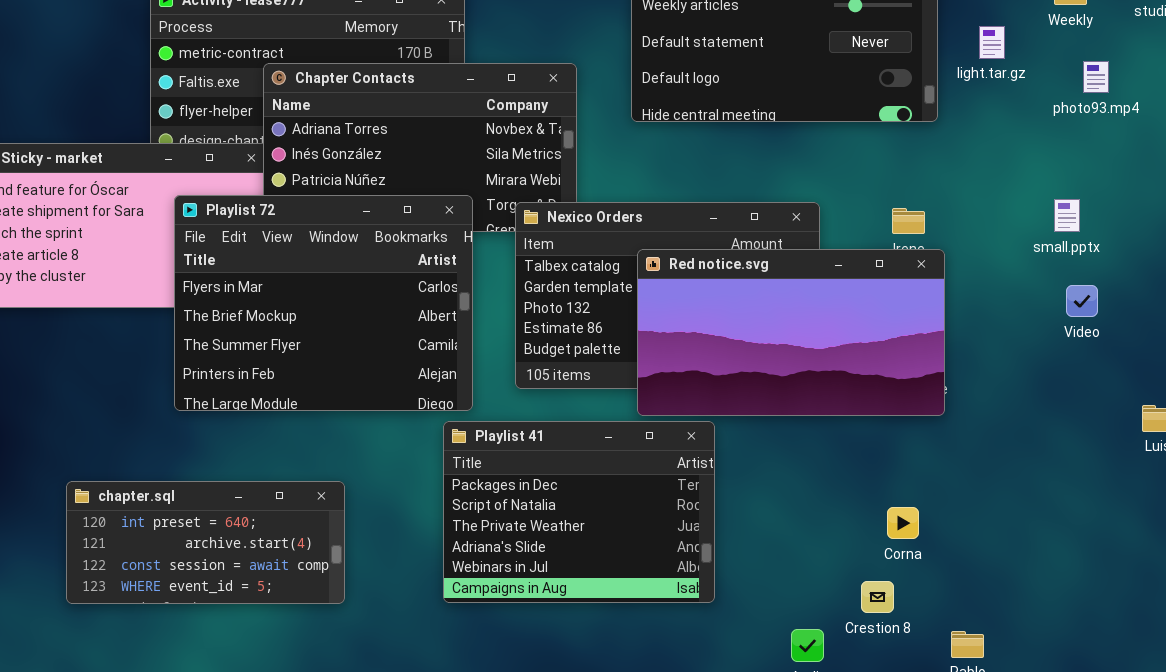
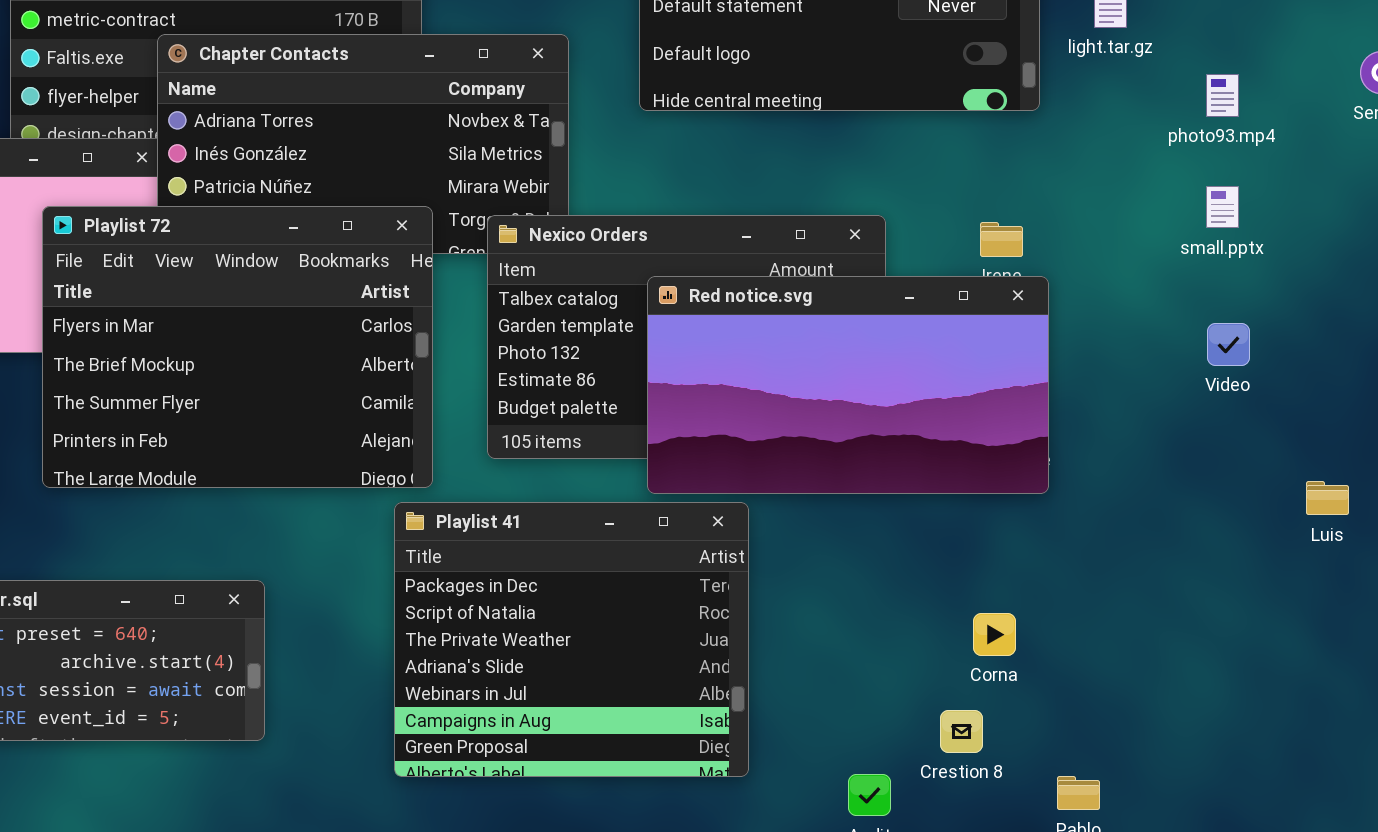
photo93.mp4: [1083,61,1109,93] -> [1206,74,1239,117], moved
small.pptx: [1054,199,1080,232] -> [1206,186,1239,228], moved
Playlist 41: [443,421,715,603] -> [394,502,749,777], resized

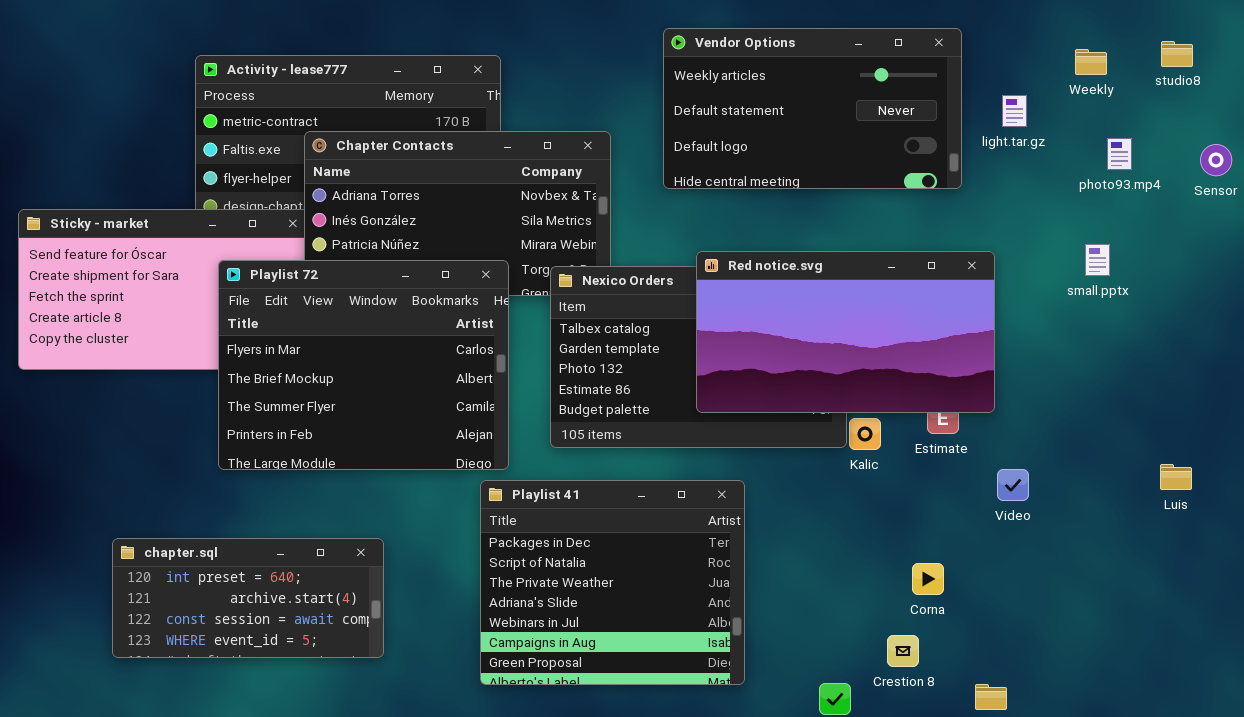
photo93.mp4: [1206,74,1239,117] -> [1107,138,1132,170], moved
Red notice.svg: [647,276,1049,494] -> [696,251,995,413], moved
Video: [1207,323,1250,366] -> [997,469,1029,501], moved

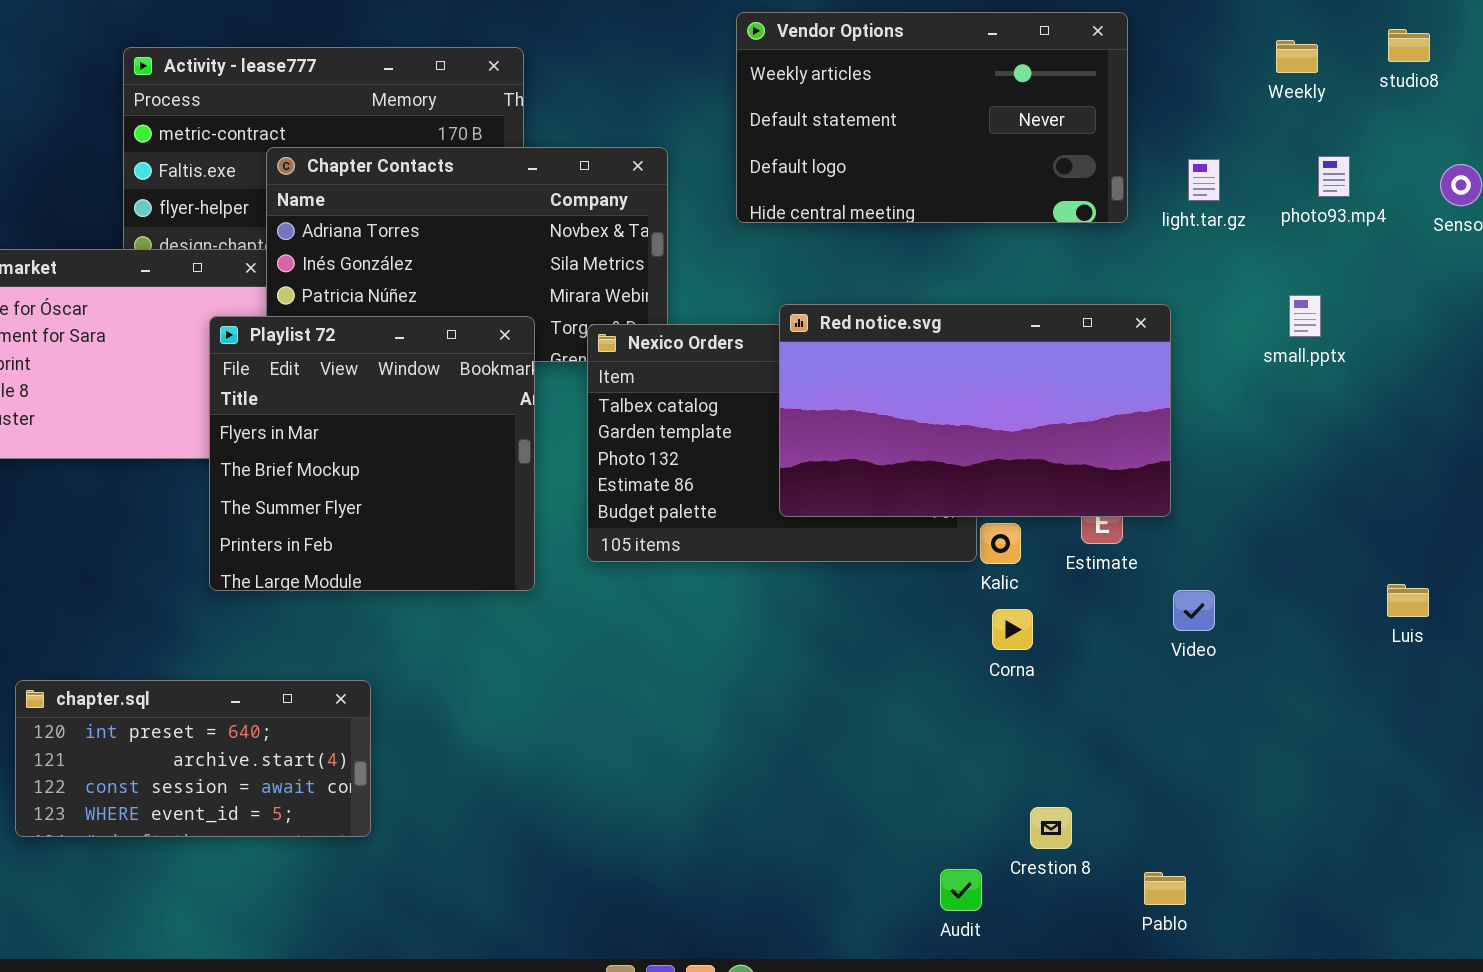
light.tar.gz: [1002,95,1027,127] -> [1188,159,1220,201], moved
Playlist 72: [218,260,509,470] -> [209,316,535,591], resized
Playlist 41: [480,480,745,685] -> none, closed
Corna: [912,563,944,595] -> [992,609,1033,650], moved

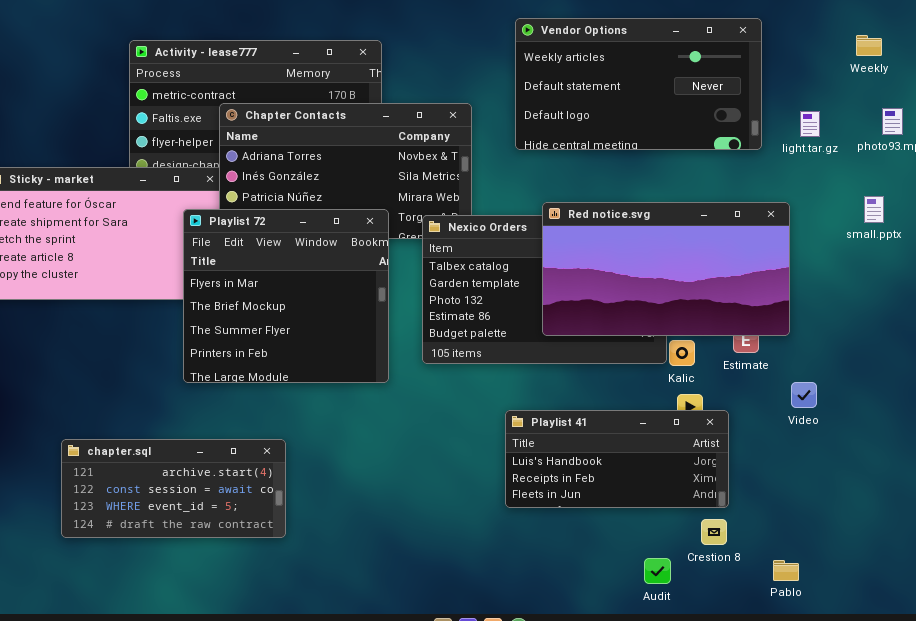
Playlist 41: none -> [505,410,729,508], opened
chapter.sql: [15,680,371,837] -> [61,439,286,538], scrolled down 1 row

